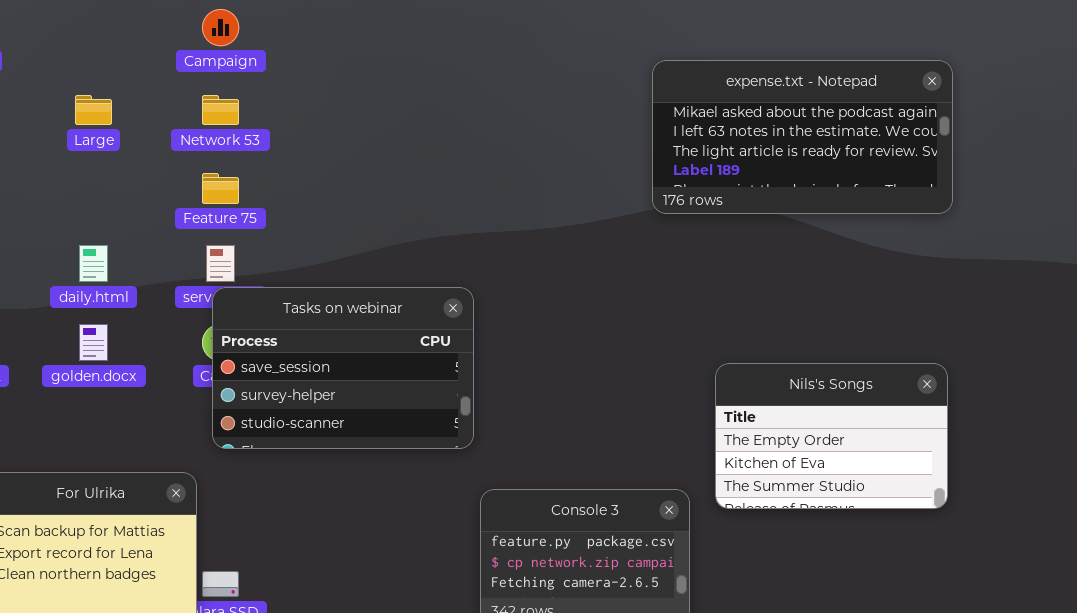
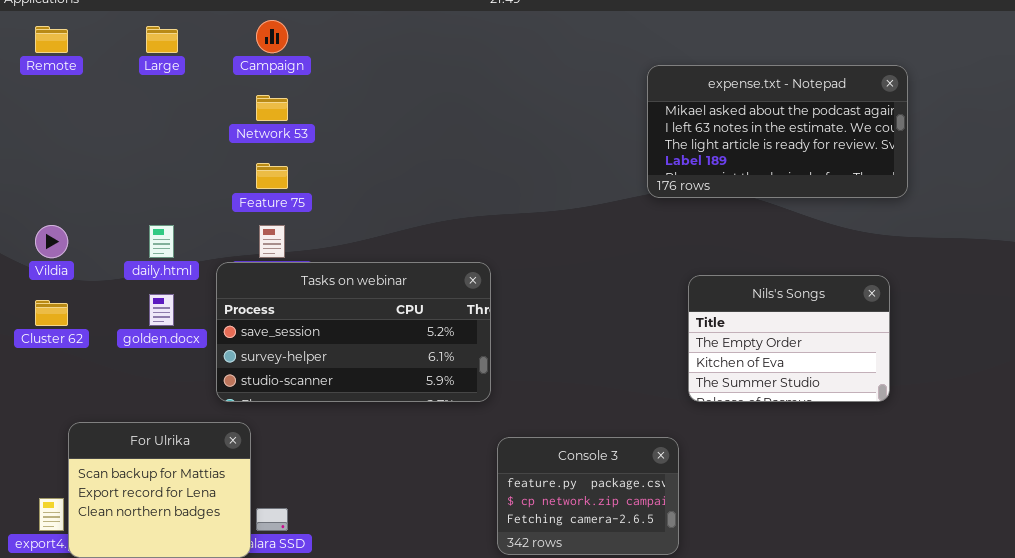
Large: [75,95,112,125] -> [146,26,178,53], moved
Tasks on webinar: [212,287,474,449] -> [216,262,491,402], resized
Nils's Songs: [715,363,948,509] -> [688,275,890,402], moved

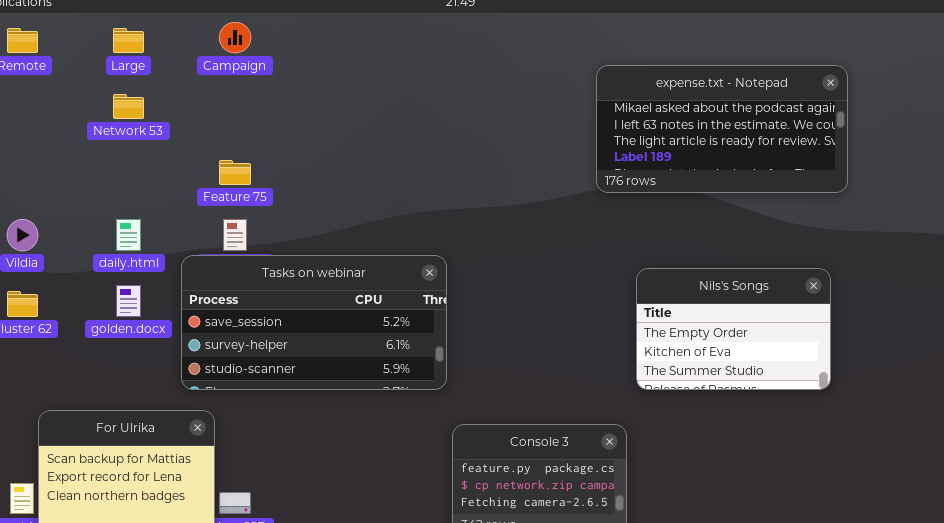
Network 53: [256,95,288,121] -> [113,94,144,119], moved

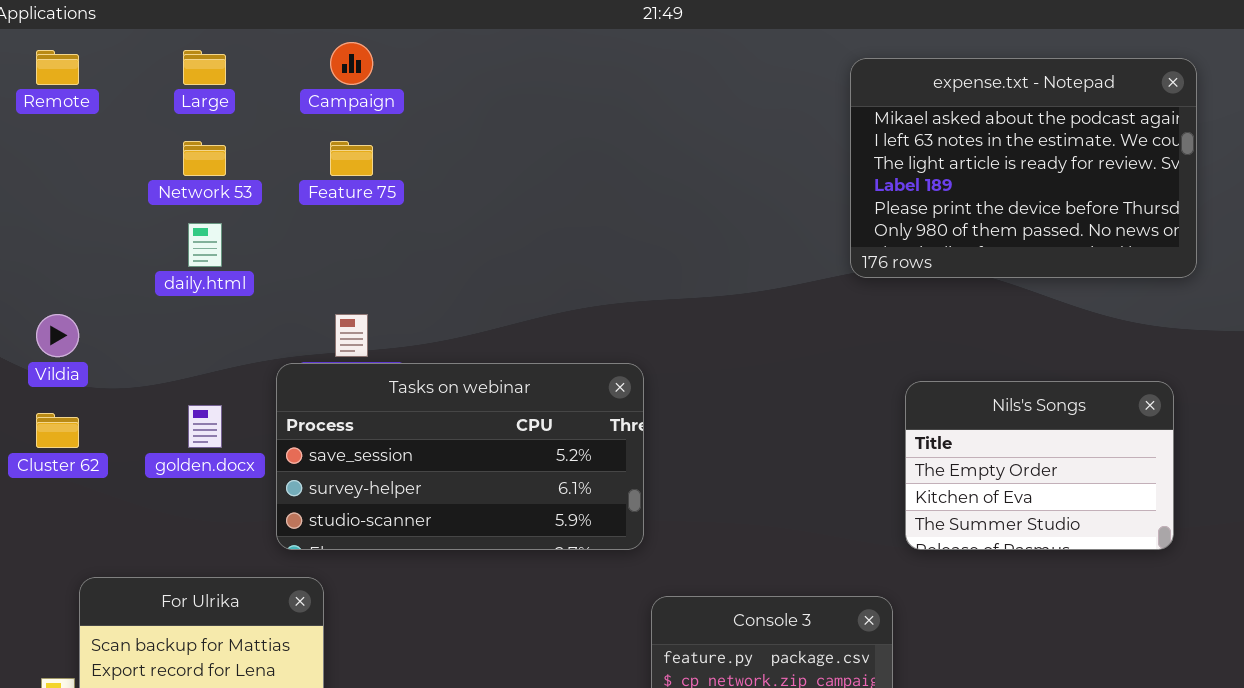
expense.txt - Notepad: [596,65,848,193] -> [850,58,1197,278], resized
Feature 75: [219,160,251,185] -> [330,141,373,176], moved
daily.html: [116,219,141,251] -> [188,223,222,267], moved

